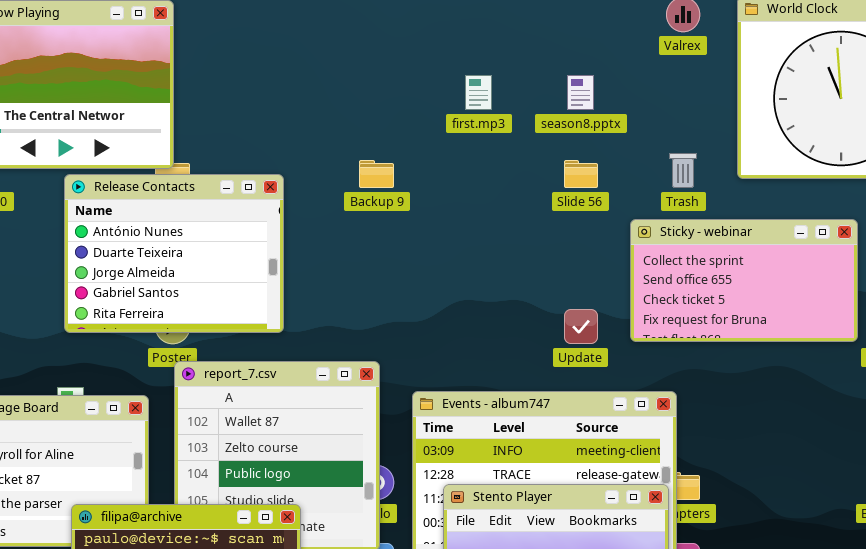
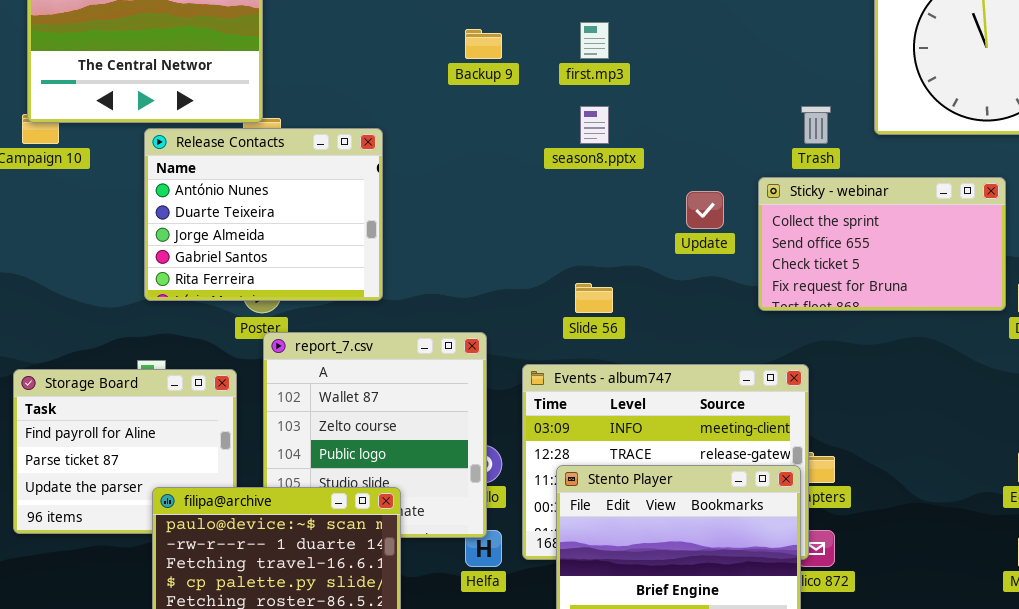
season8.pptx: [567,75,594,110] -> [580,106,609,144], moved
Backup 9: [359,160,394,188] -> [465,29,502,59], moved
Slide 56: [564,160,598,188] -> [575,283,613,313], moved
Update: [564,309,598,344] -> [686,191,724,229], moved

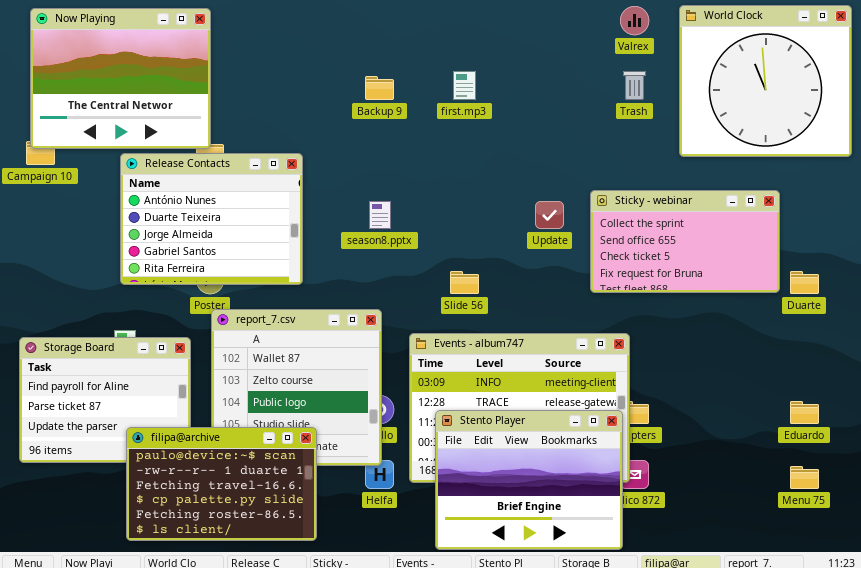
season8.pptx: [580,106,609,144] -> [369,201,391,229], moved
Trash: [801,106,831,144] -> [623,71,646,100], moved

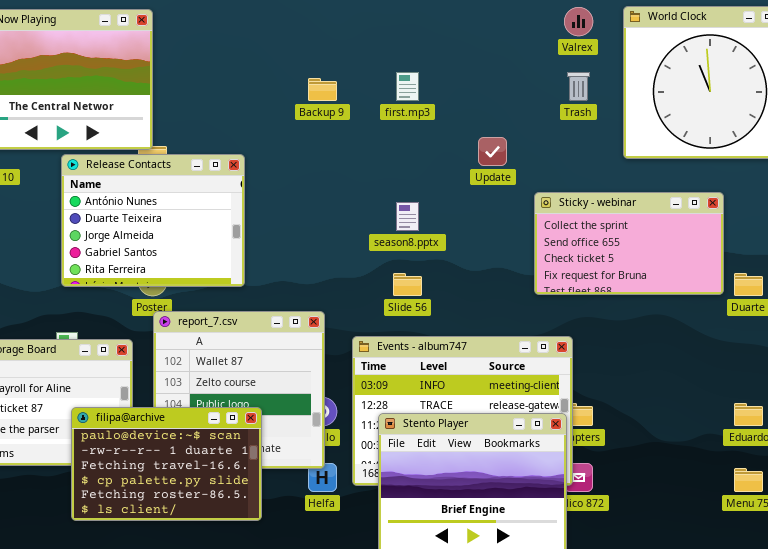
season8.pptx: [369,201,391,229] -> [396,202,419,231], moved
Update: [535,201,564,229] -> [478,137,507,166], moved
filipa@archive: [126,427,317,541] -> [71,407,262,521], moved

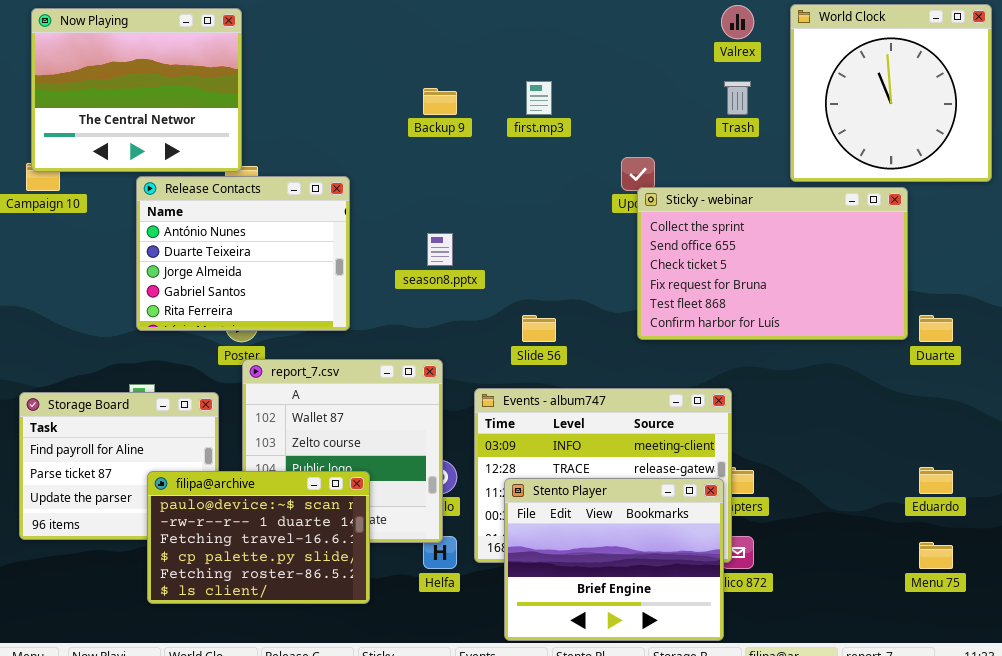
Sticky - webinar: [534,192,724,295] -> [637,187,908,340], resized
season8.pptx: [396,202,419,231] -> [427,233,453,266], moved

